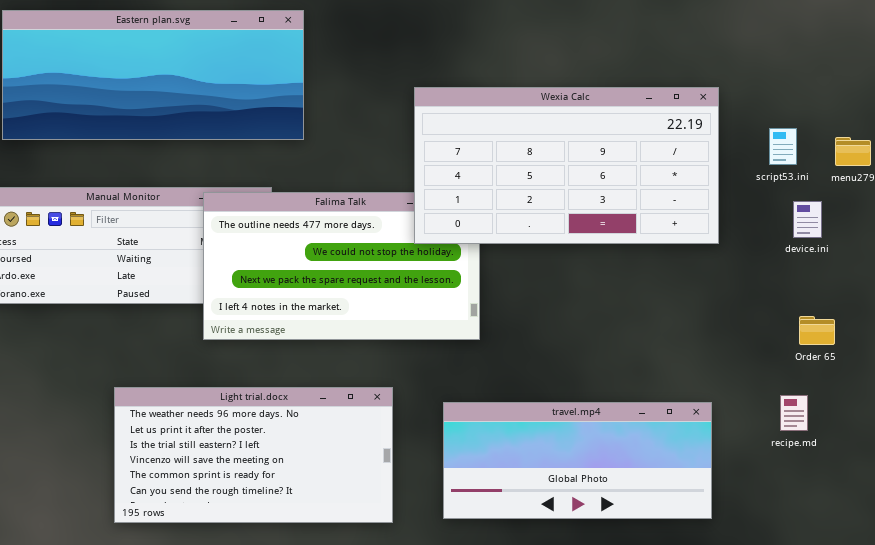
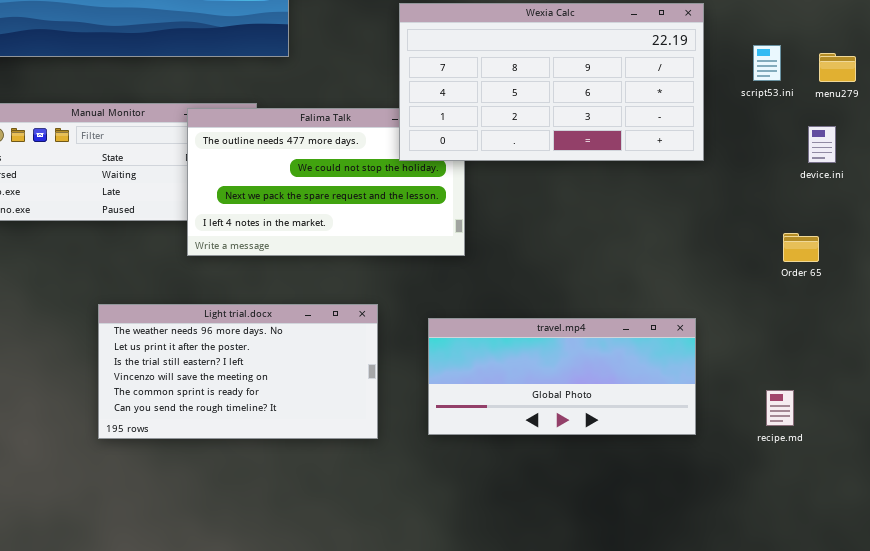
device.ini: [793,201,822,238] -> [808,126,836,163], moved
recipe.md: [780,395,808,431] -> [766,390,794,426], moved

